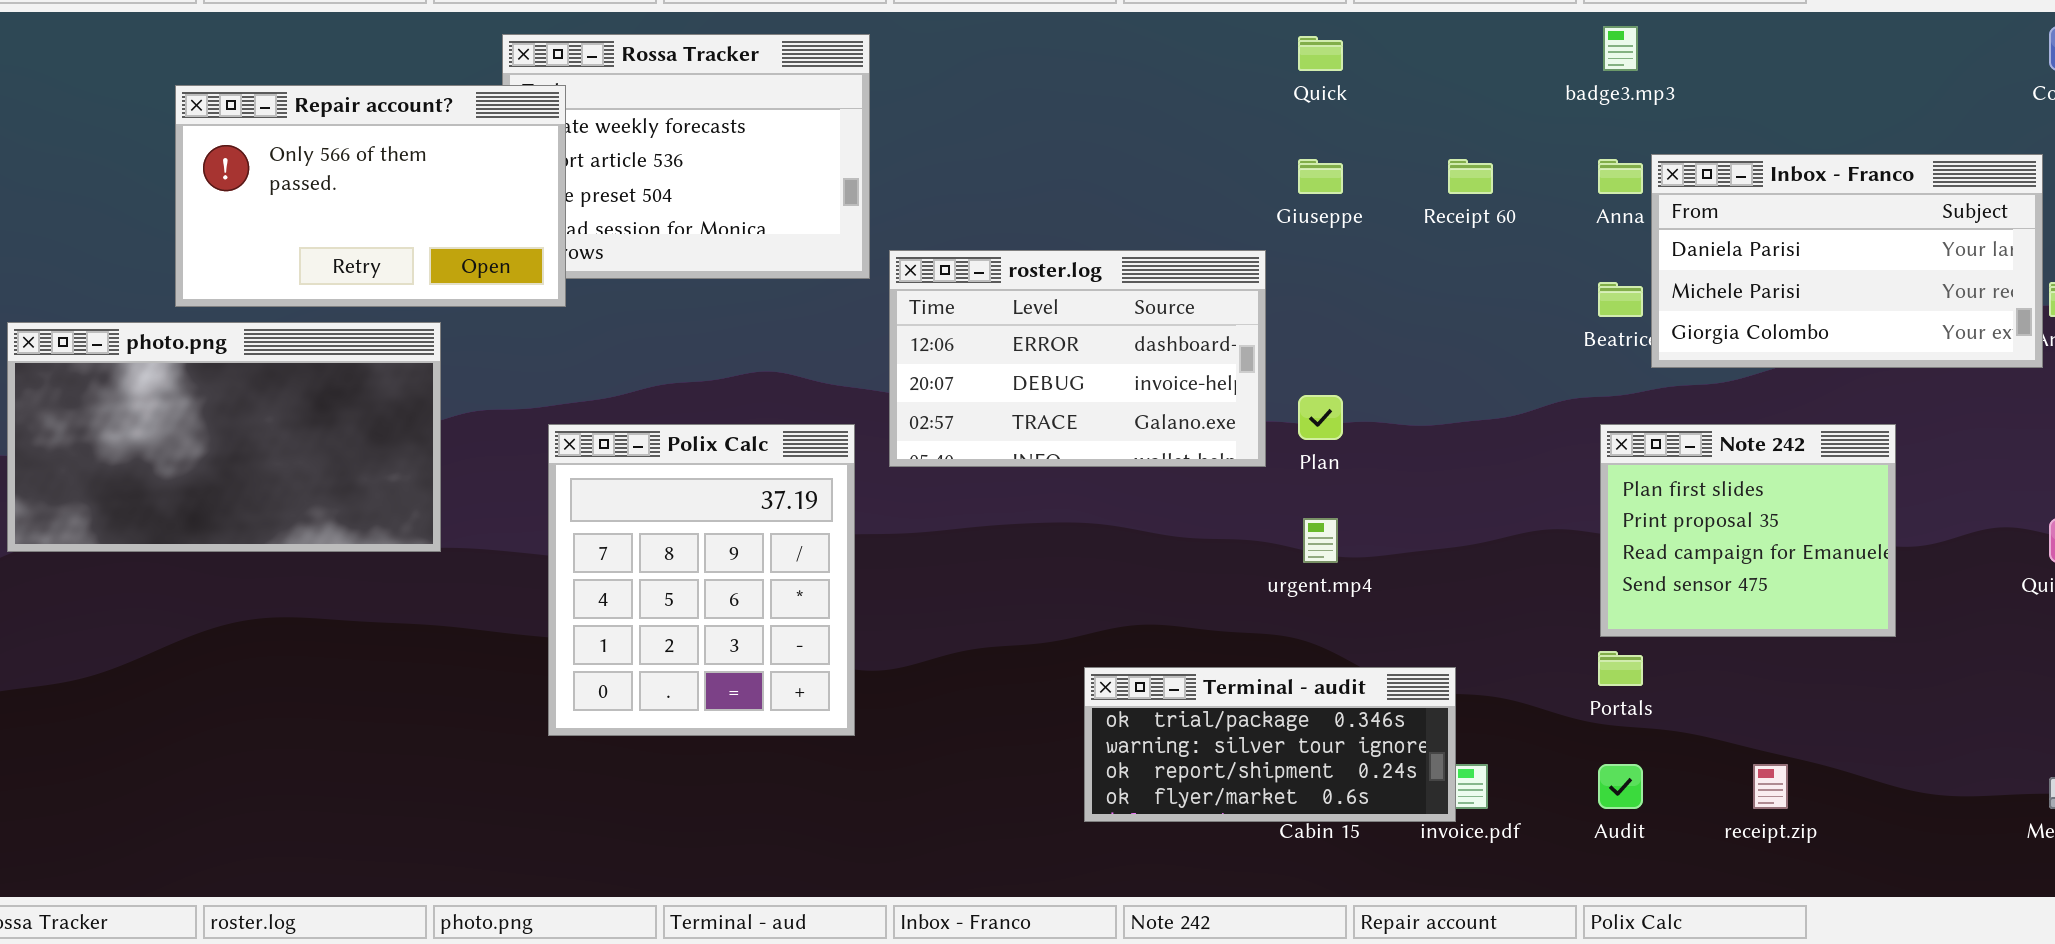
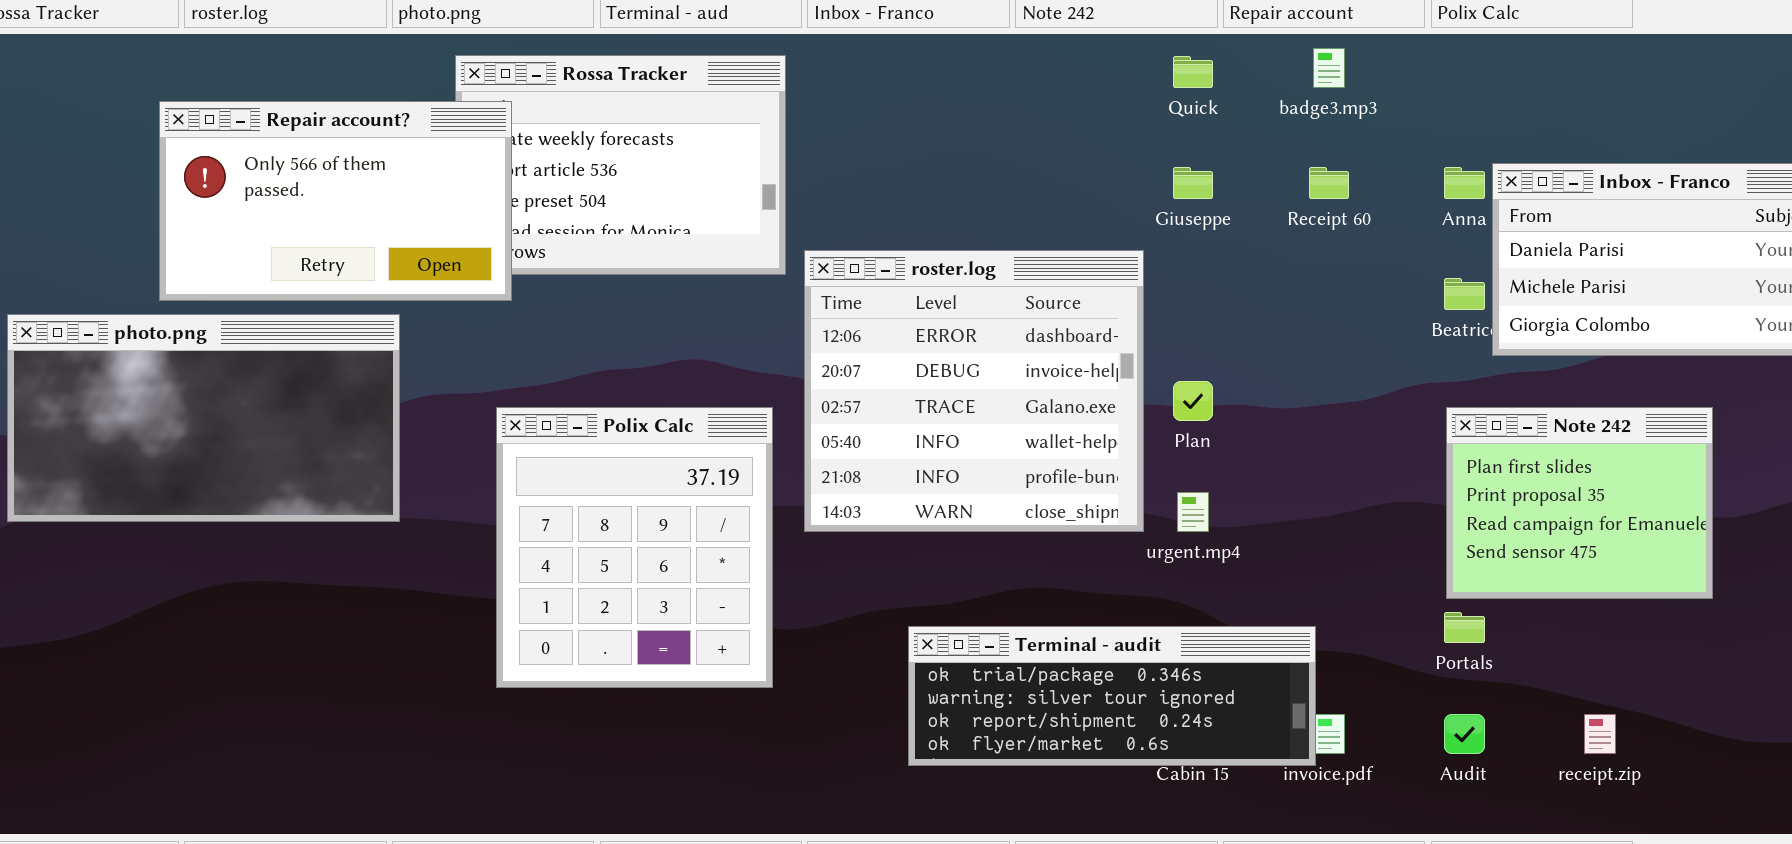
badge3.mp3: [1603,26,1638,71] -> [1313,48,1345,88], moved
roster.log: [889,250,1266,467] -> [804,250,1144,532], resized
Terminal - audit: [1084,667,1456,822] -> [908,626,1316,766], resized

